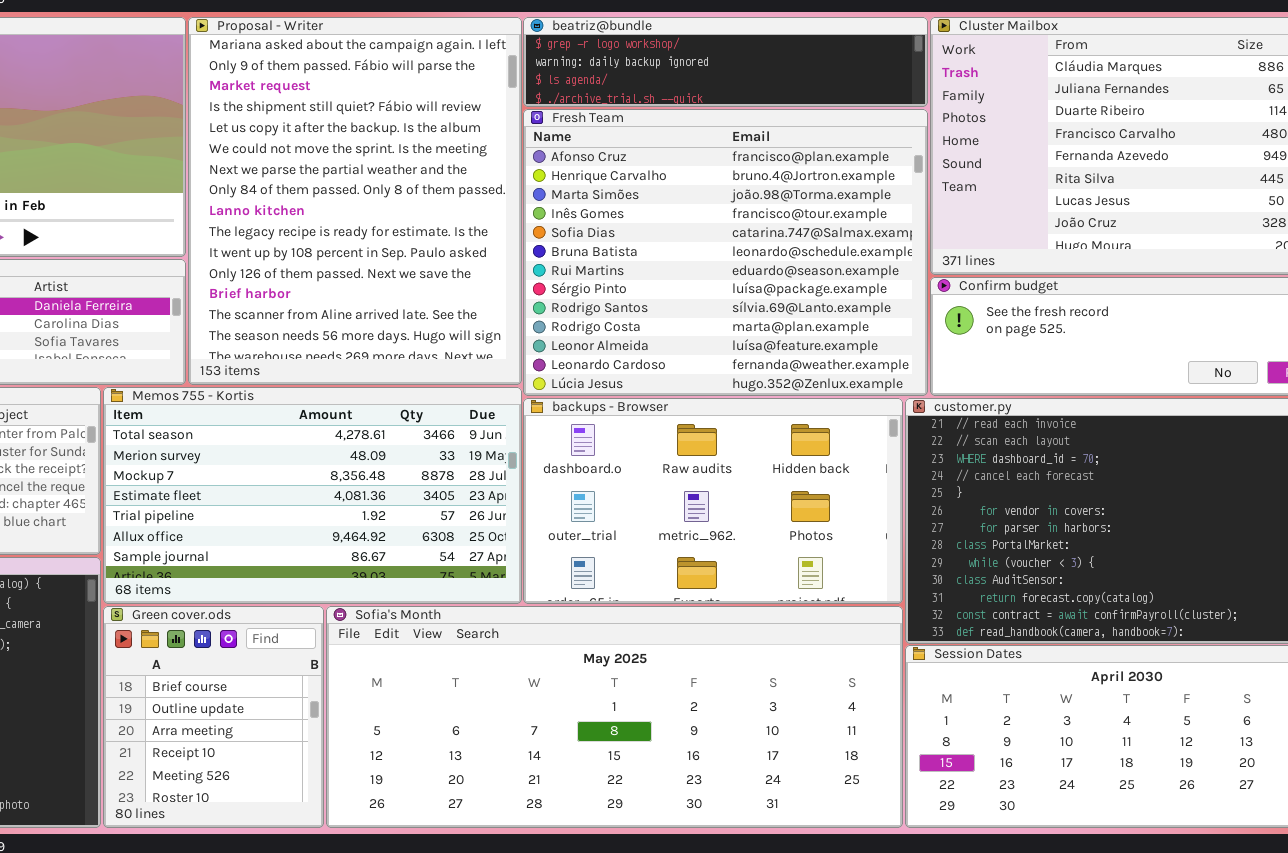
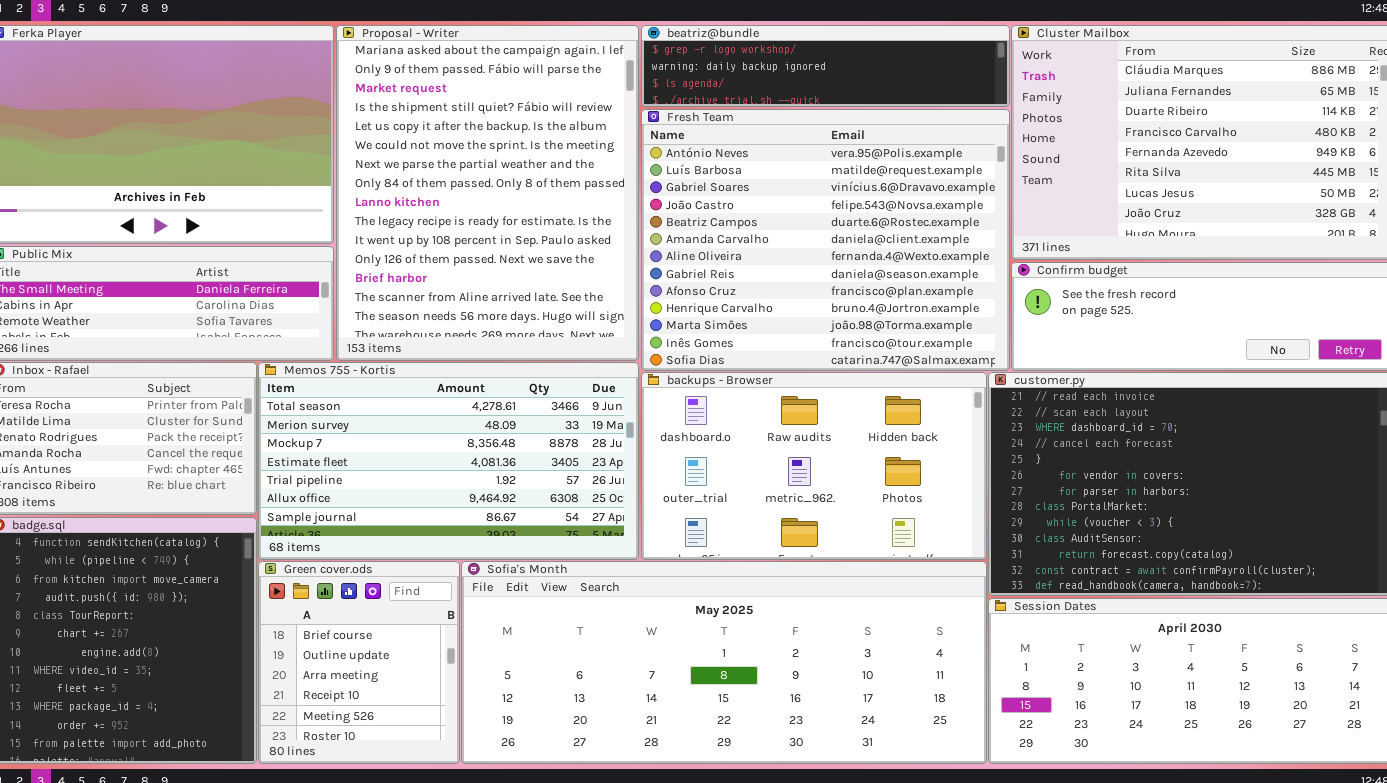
Fresh Team: [523,109,928,396] -> [641,109,1010,371], scrolled up 8 rows

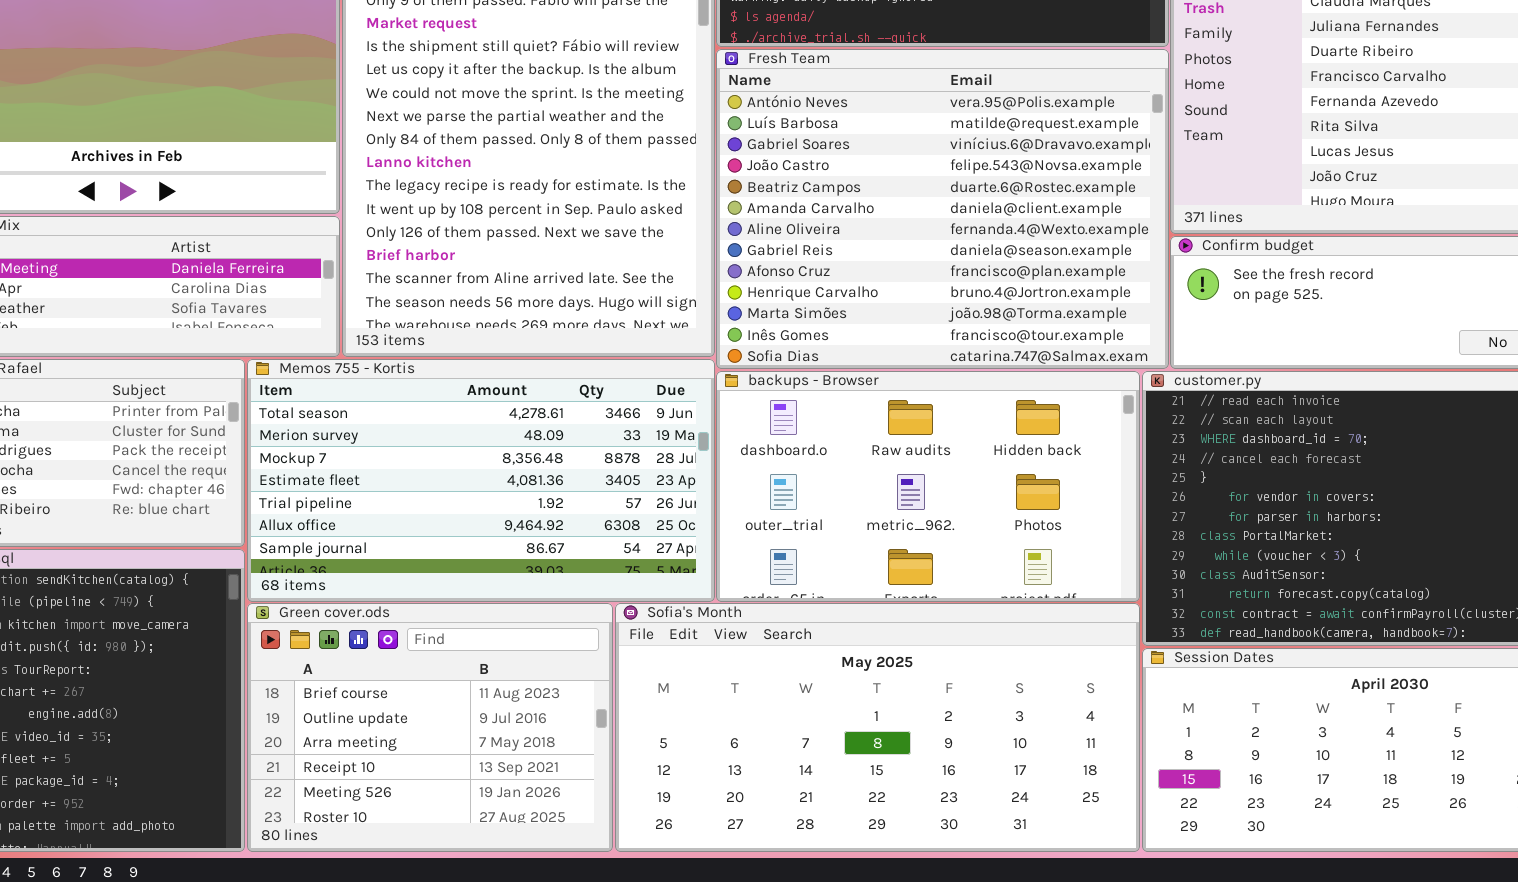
Green cover.ods: [258,561,460,764] -> [247,603,613,852], resized
Sofia's Month: [461,561,987,764] -> [615,603,1140,852], resized

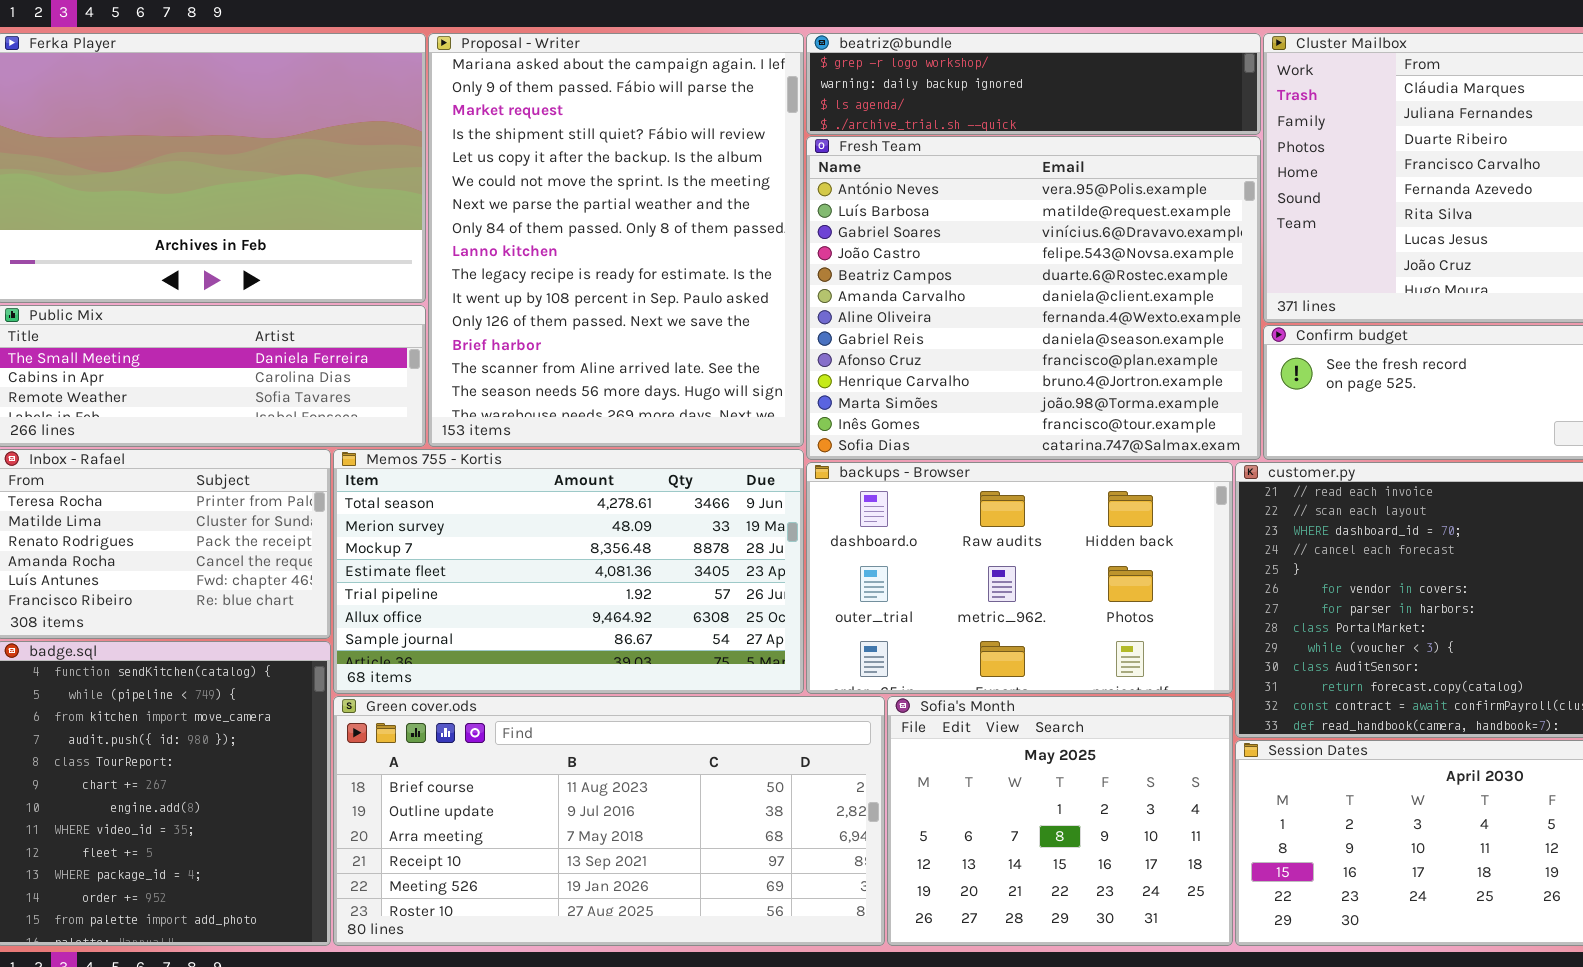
Green cover.ods: [247,603,613,852] -> [333,696,885,946], resized
Sofia's Month: [615,603,1140,852] -> [887,696,1233,946], resized

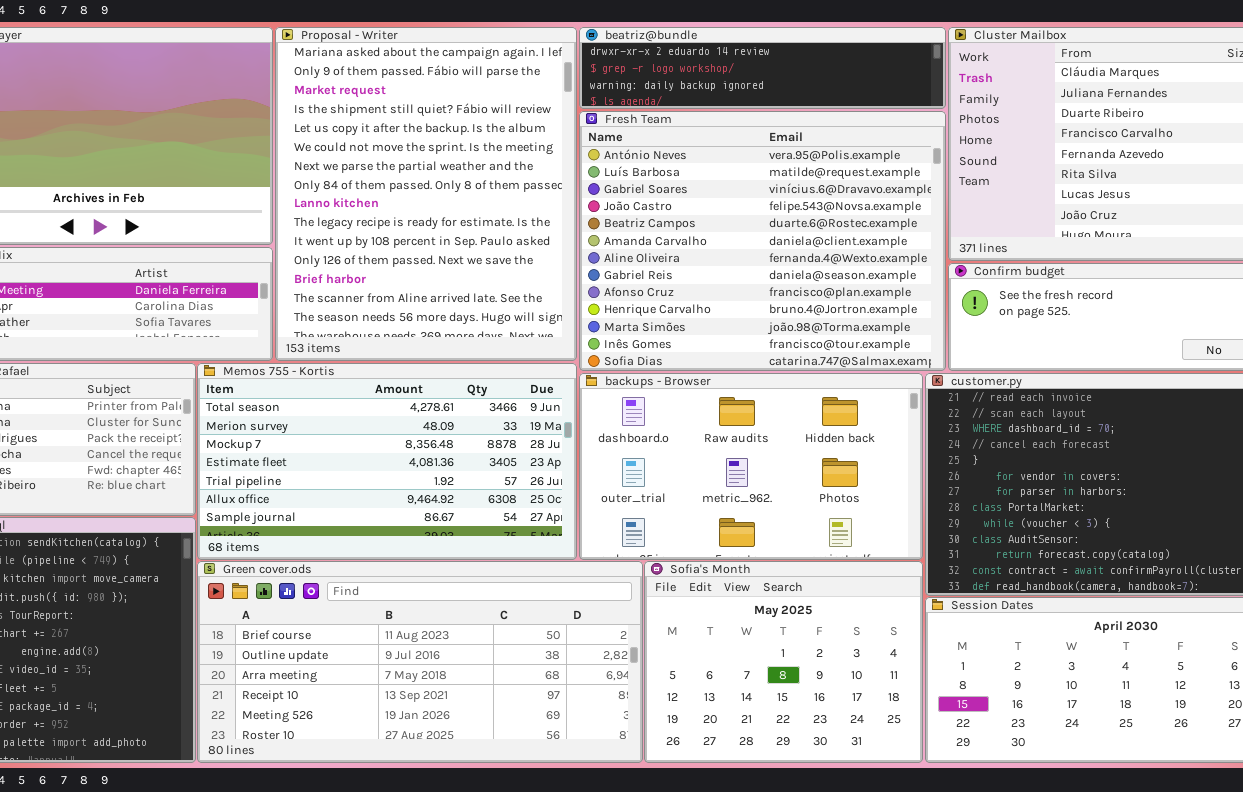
beatriz@bundle: [806,33,1261,135] -> [579,27,946,109], scrolled up 1 row

